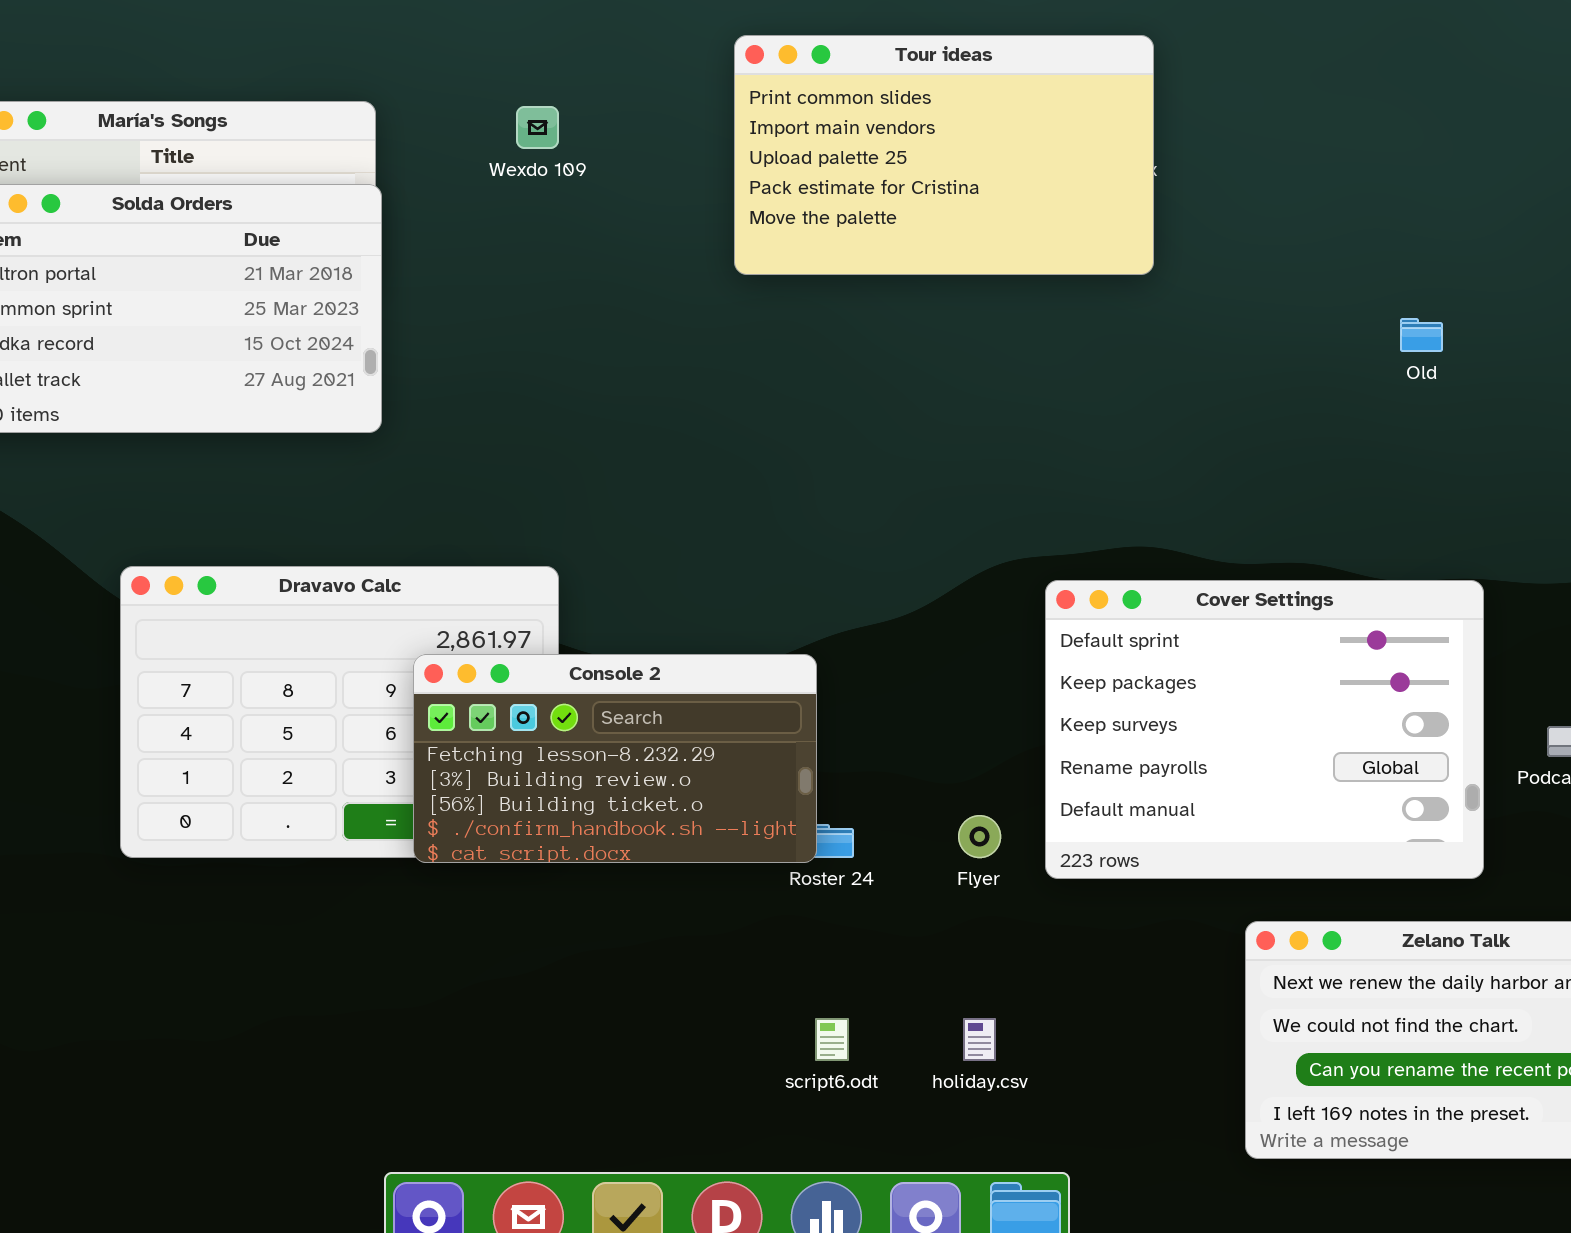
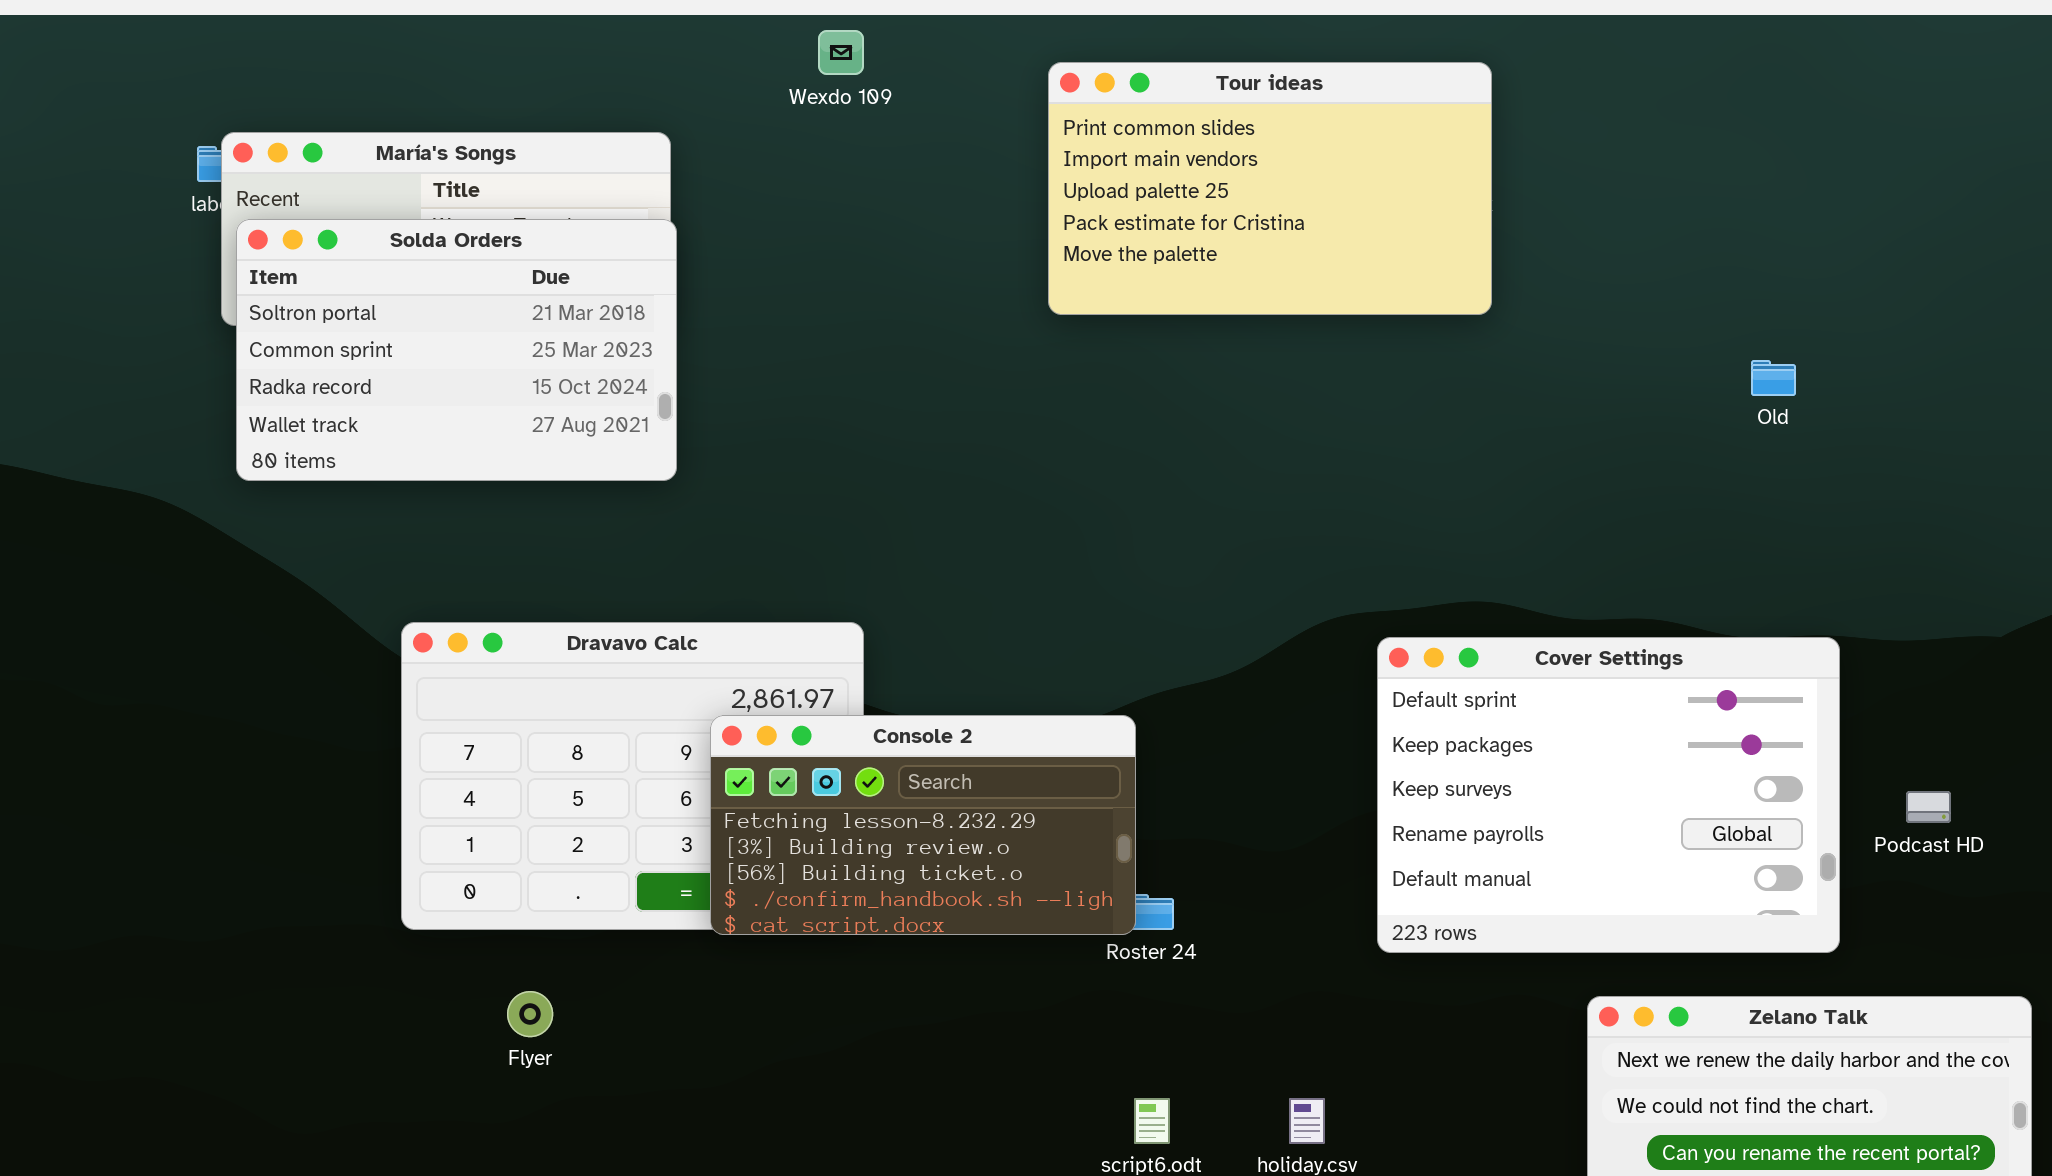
Wexdo 109: [516,106,559,149] -> [818,30,864,75], moved
Flyer: [958,815,1001,858] -> [507,991,553,1037], moved

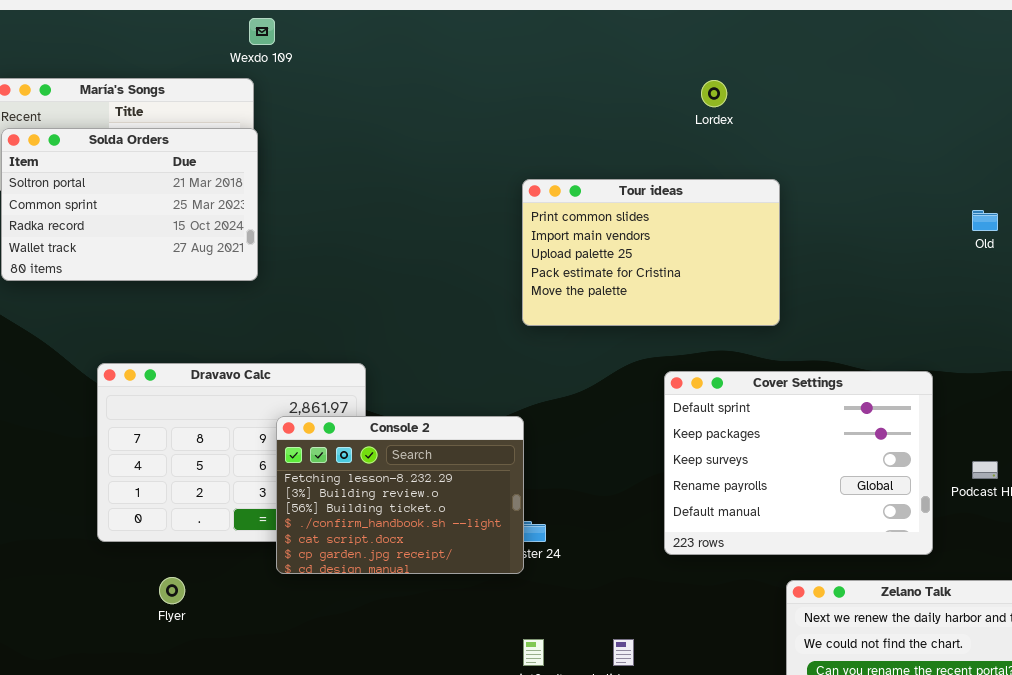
Wexdo 109: [818,30,864,75] -> [249,18,275,45], moved
Tour ideas: [1048,62,1492,315] -> [522,179,780,326], moved
Old: [1751,360,1796,396] -> [972,210,998,231], moved
Console 2: [710,715,1136,935] -> [276,416,524,574], resized

